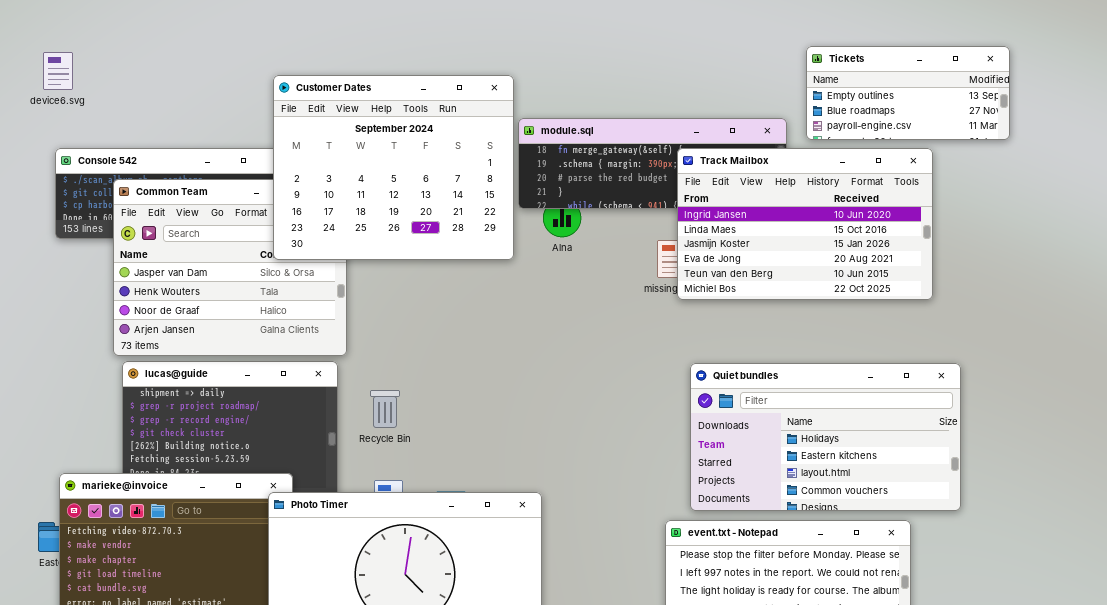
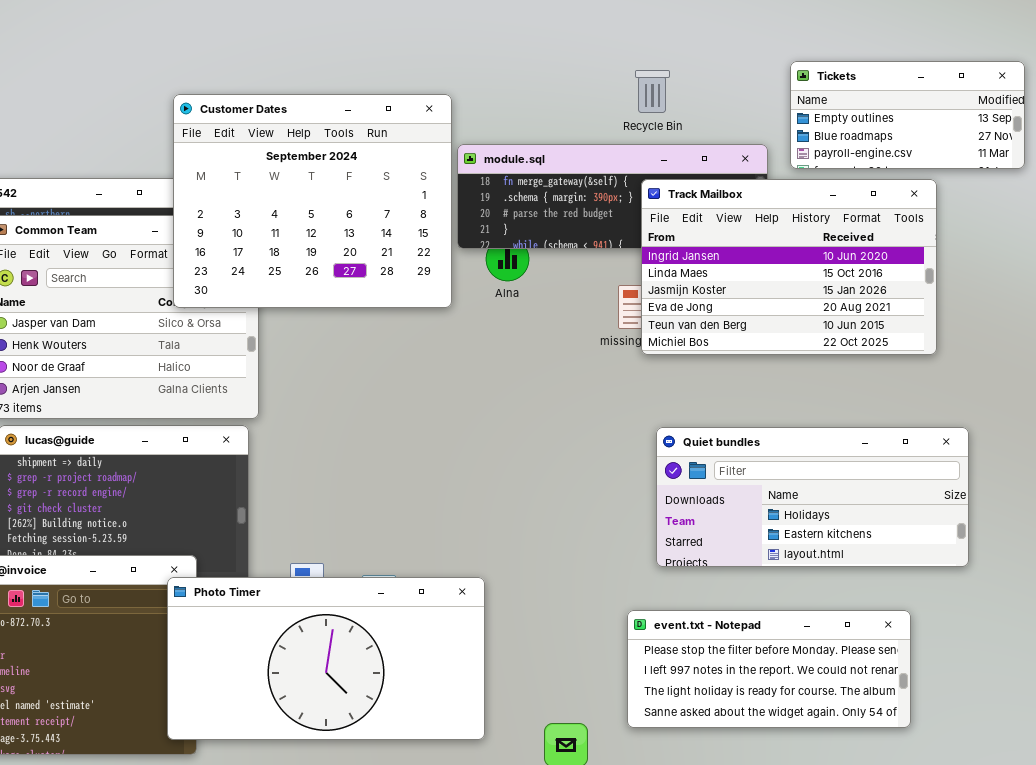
Quiet bundles: [690,363,961,511] -> [656,427,969,567], resized
Recycle Bin: [370,390,400,428] -> [635,70,670,113], moved

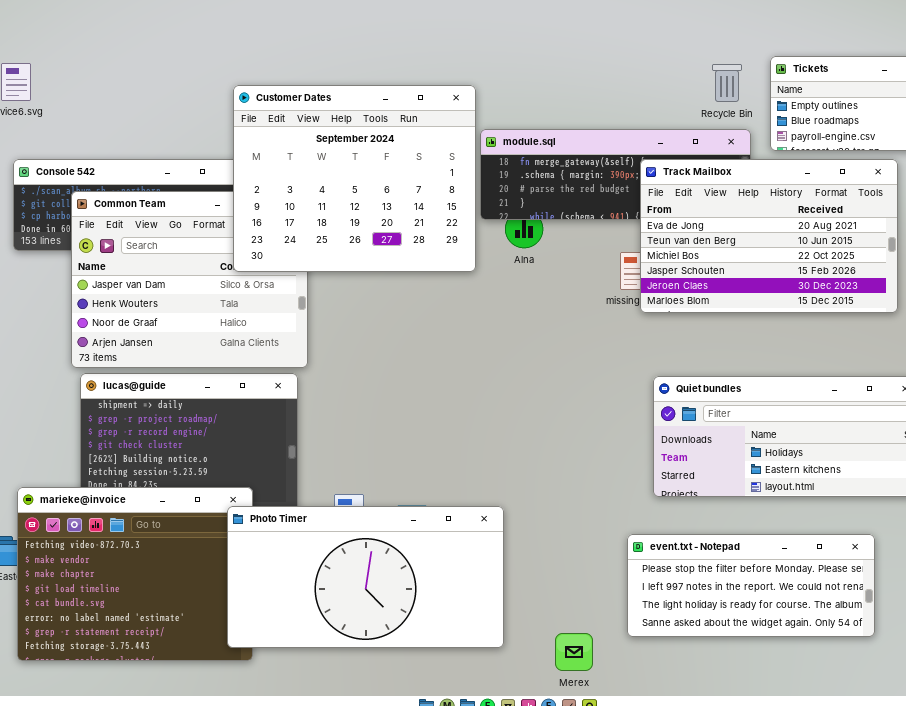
Recycle Bin: [635,70,670,113] -> [712,64,742,102], moved
Track Mailbox: [641,179,937,355] -> [640,159,898,313], scrolled down 3 rows

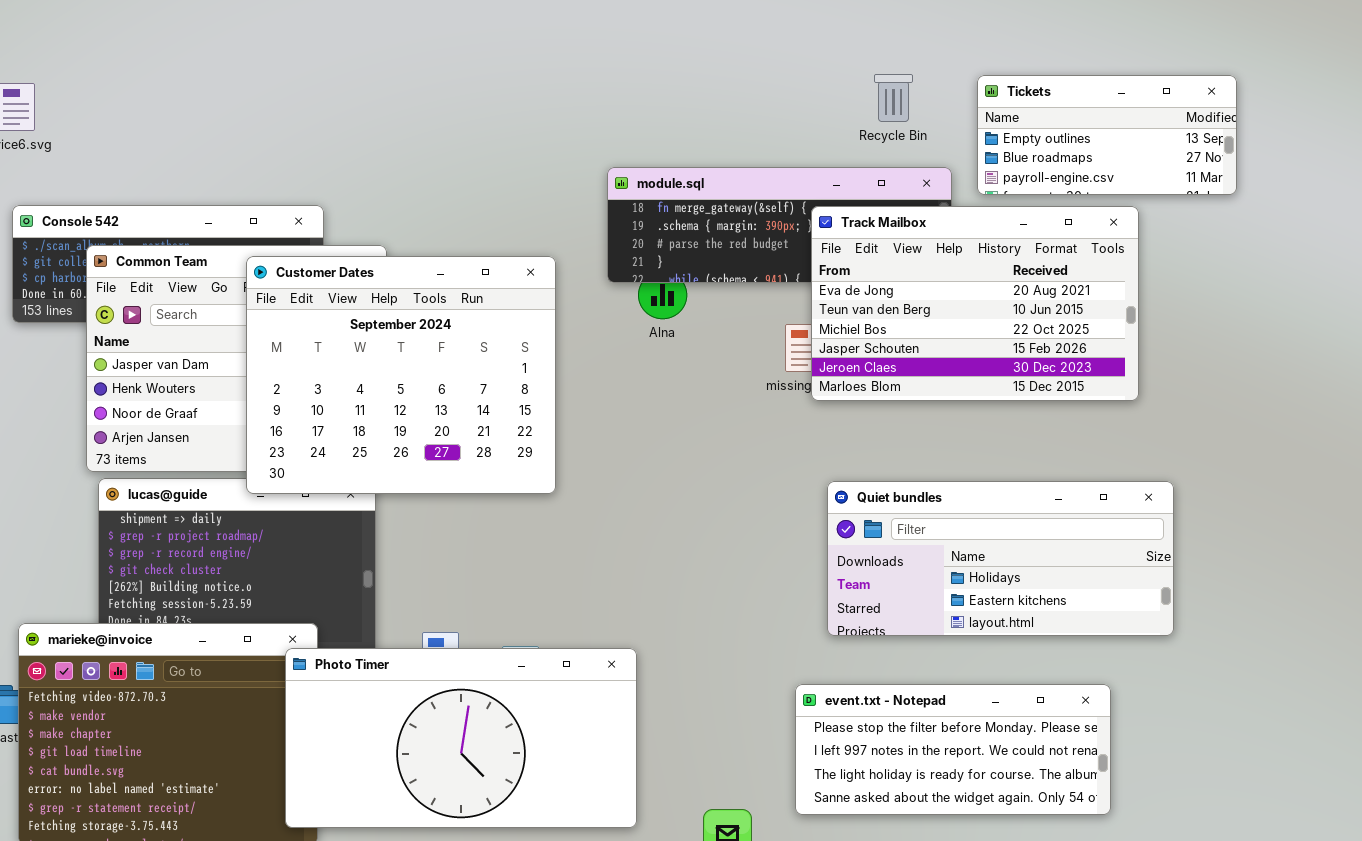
Recycle Bin: [712,64,742,102] -> [874,74,913,122], moved
Customer Dates: [233,85,476,272] -> [246,256,556,494], moved

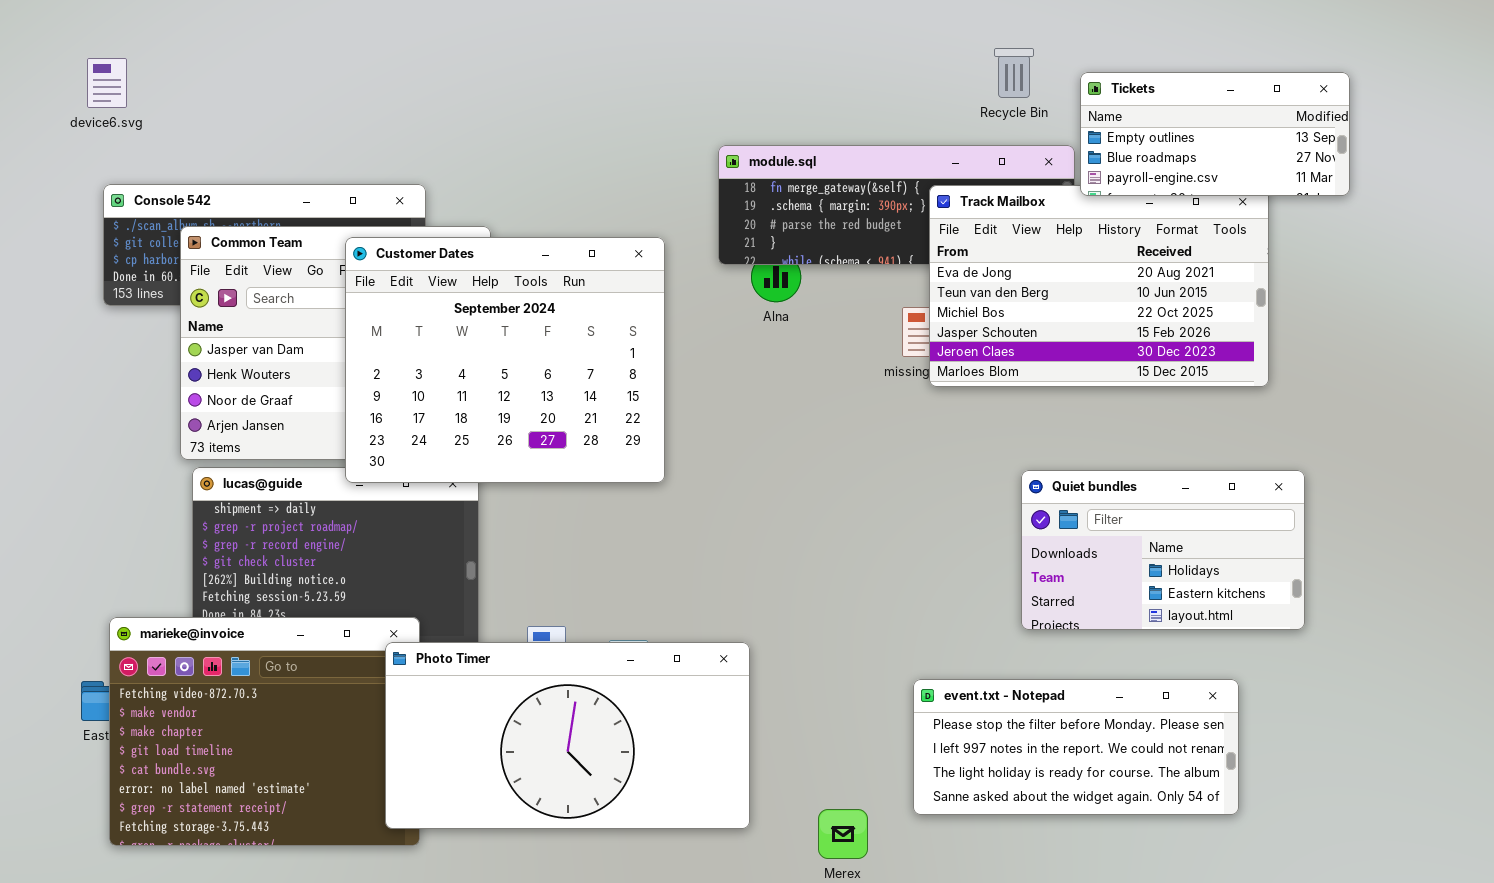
Tickets: [977,75,1237,195] -> [1080,72,1350,196], moved
Quiet bundles: [827,481,1174,636] -> [1021,470,1305,630], resized

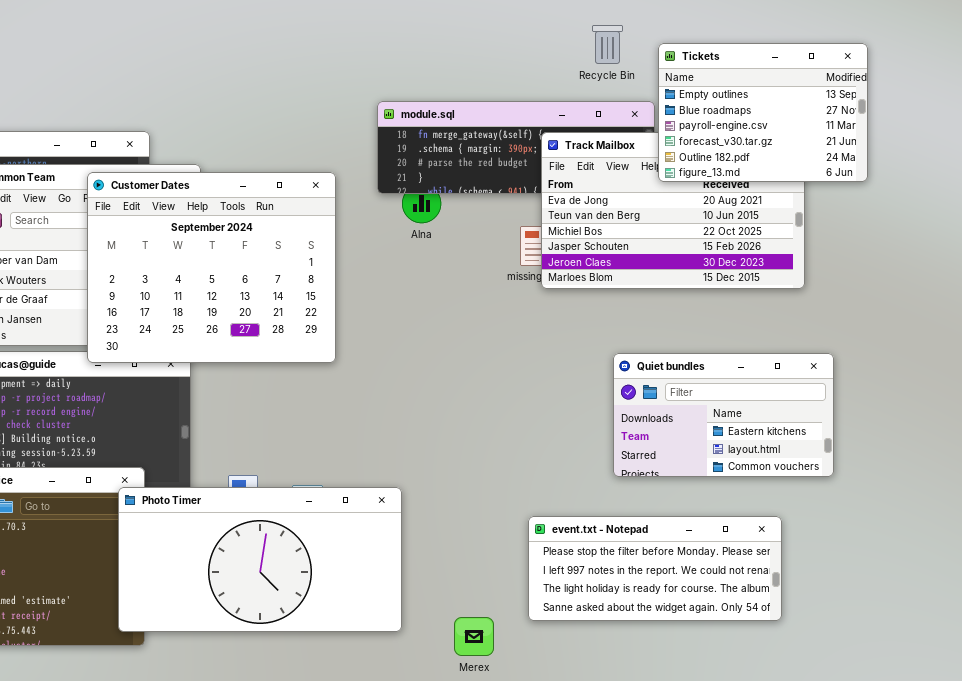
Tickets: [1080,72,1350,196] -> [658,43,868,182], resized
Quiet bundles: [1021,470,1305,630] -> [613,353,834,477], scrolled down 1 row

